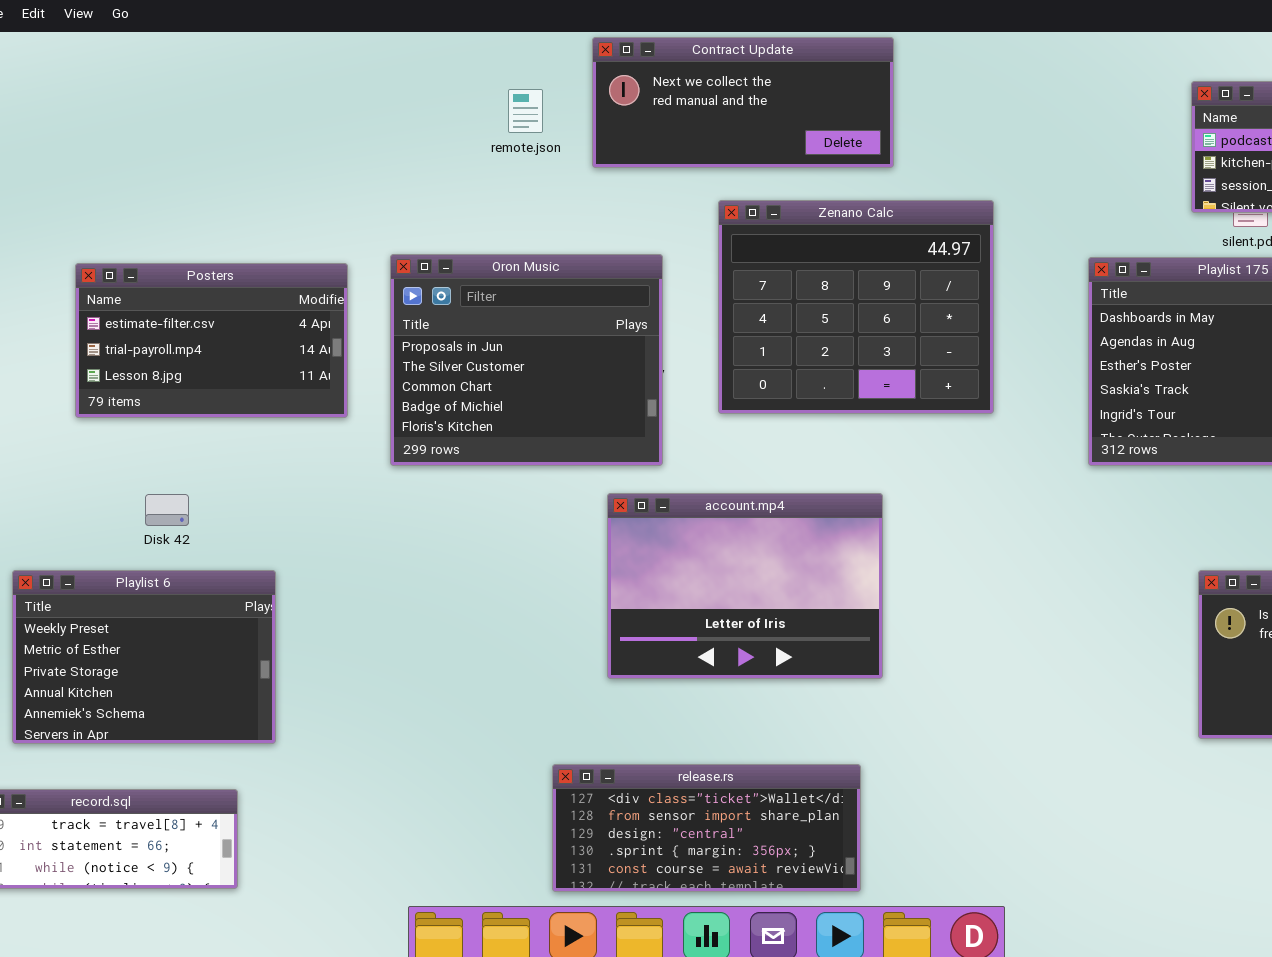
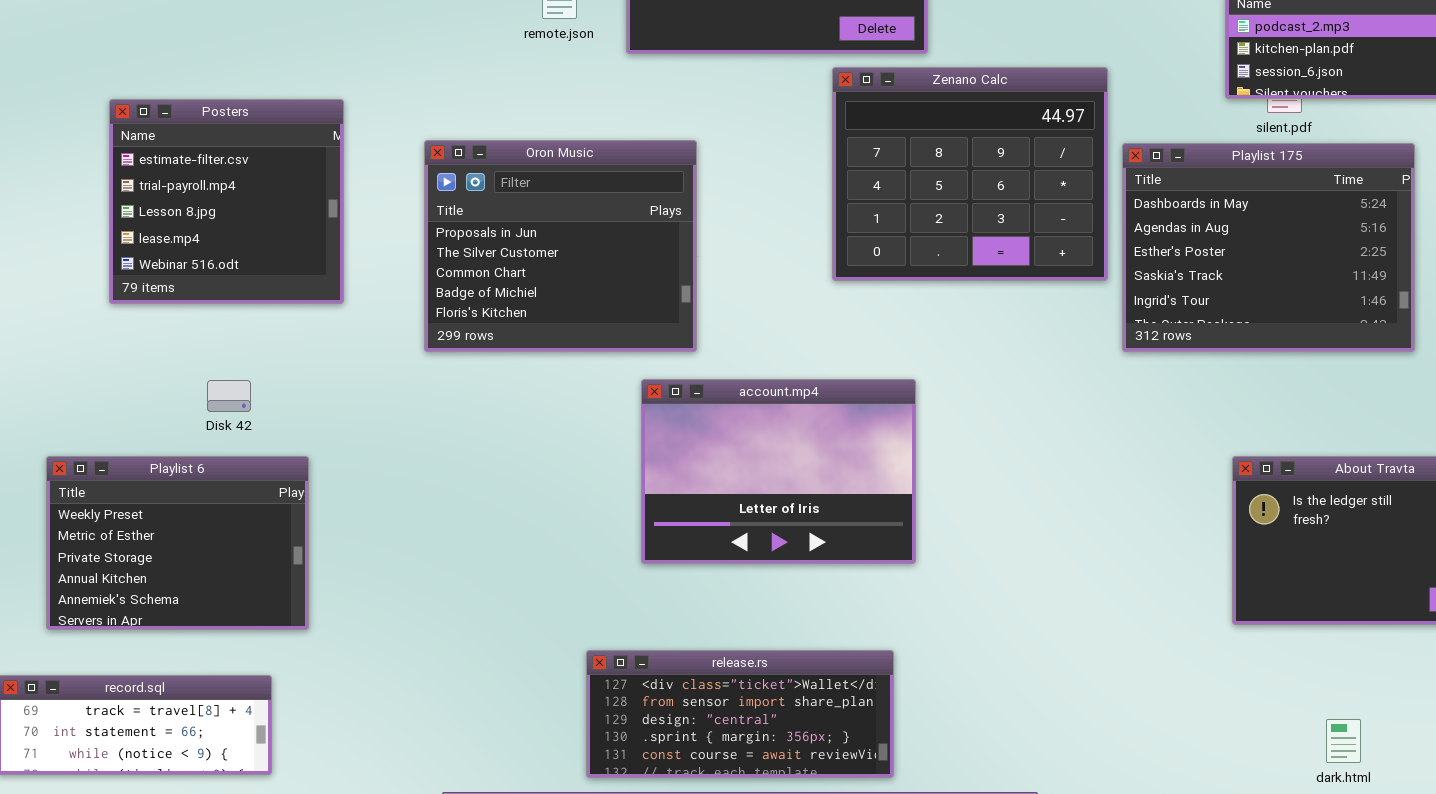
Zenano Calc: [718,200,994,414] -> [832,67,1108,281], moved
Posters: [75,263,348,418] -> [109,99,344,304], resized
Disk 42: [145,494,189,526] -> [207,380,251,412], moved

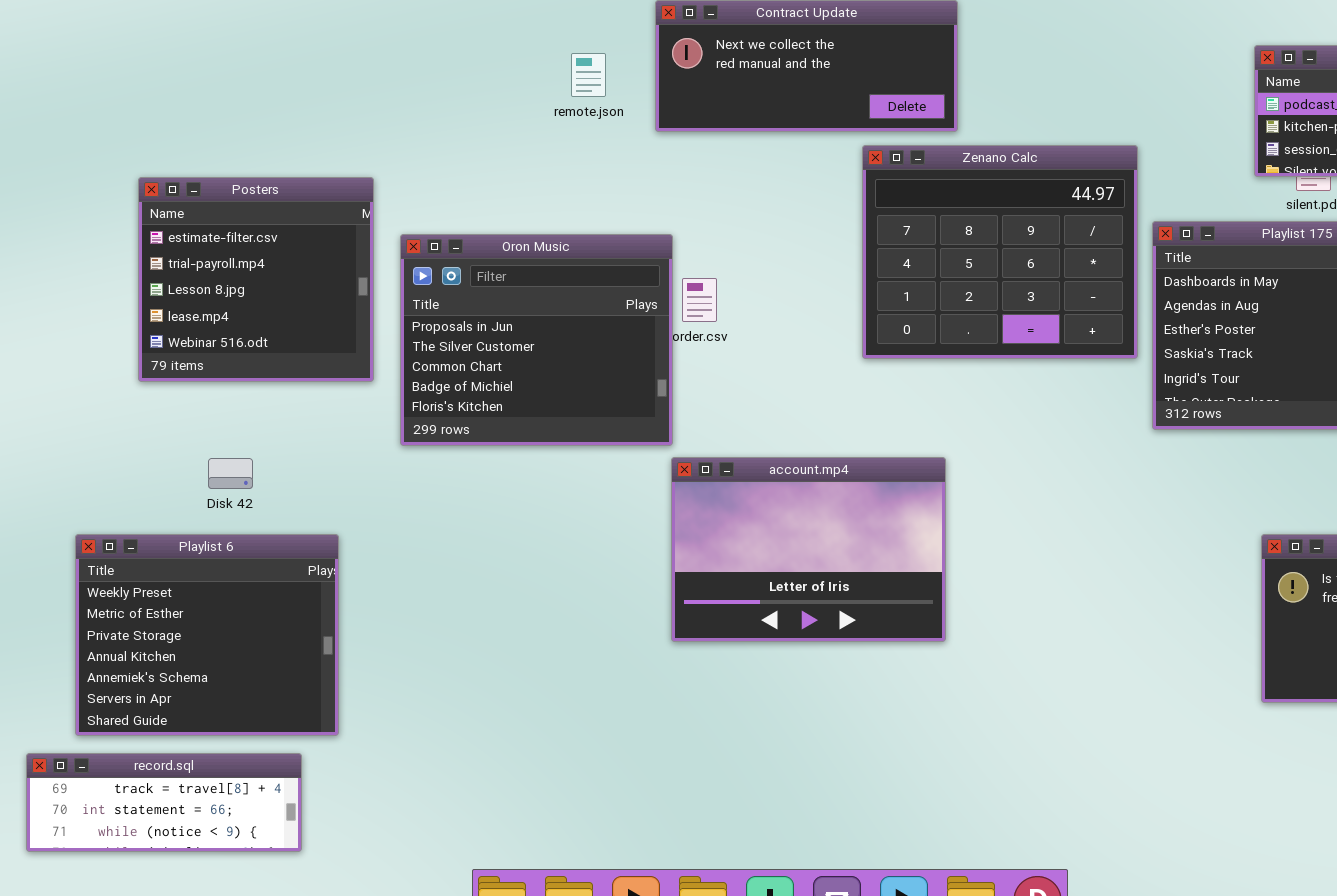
Oron Music: [424,140,697,352] -> [400,234,673,446], moved
Disk 42: [207,380,251,412] -> [208,458,253,489], moved
Playlist 6: [46,456,309,630] -> [75,534,339,736], resized
release.rs: [586,650,894,778] -> none, closed

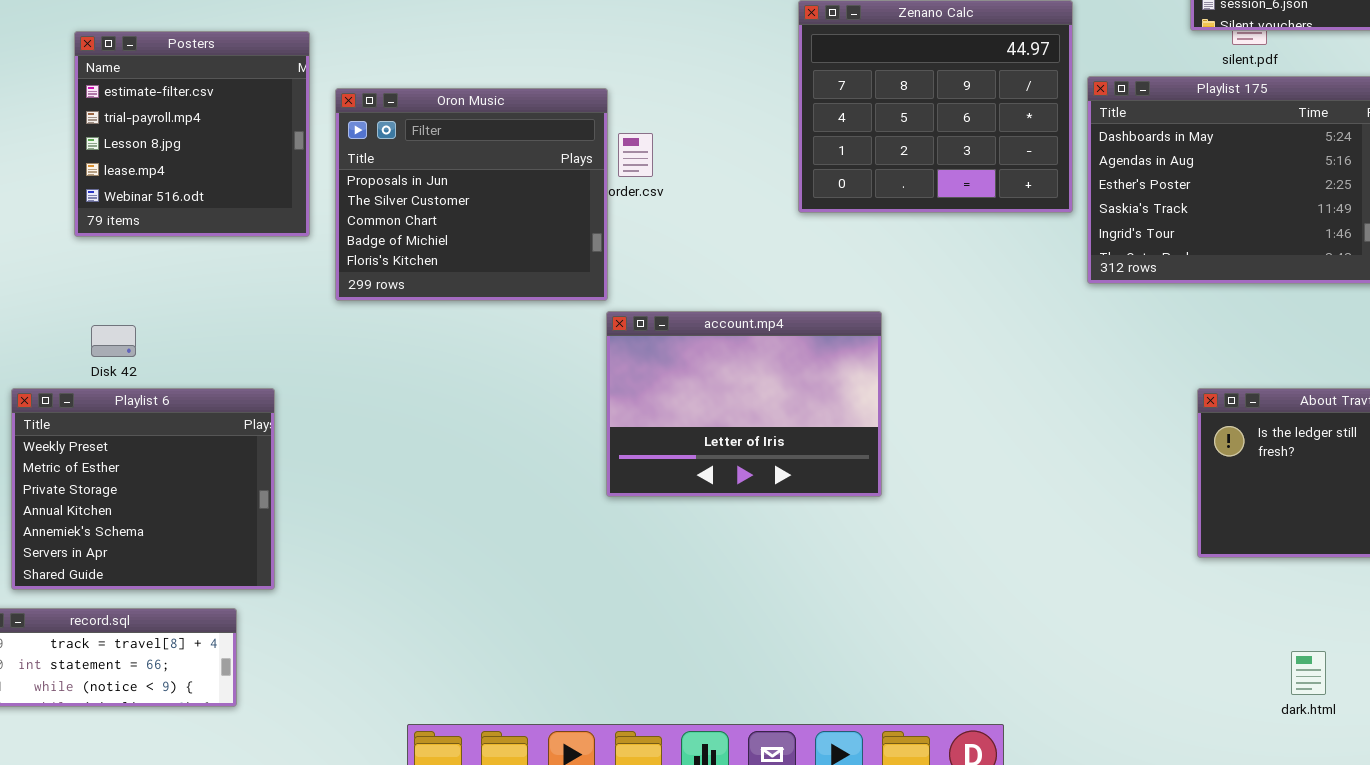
Disk 42: [208,458,253,489] -> [91,325,136,357], moved

